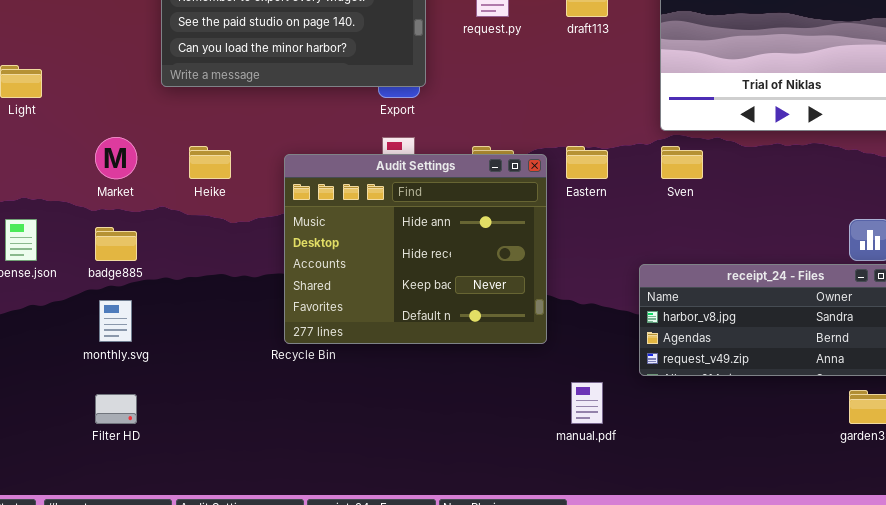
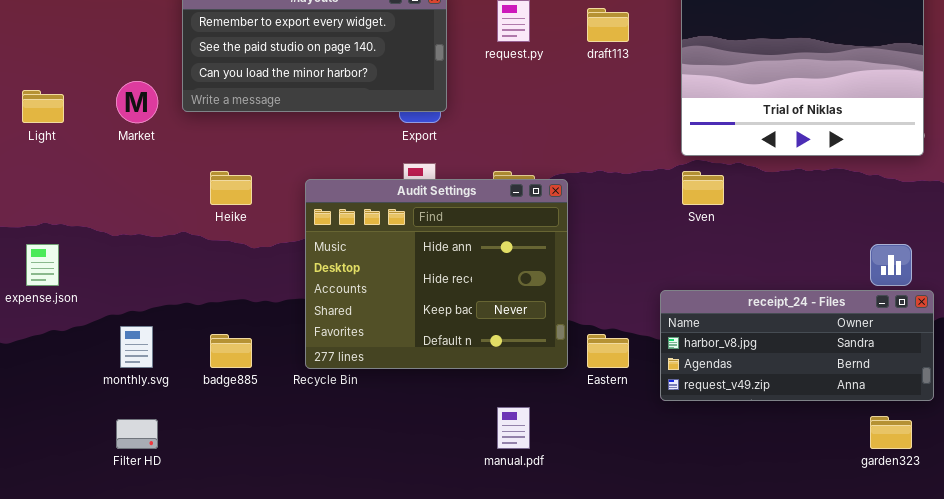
Market: [95,137,137,179] -> [116,81,158,123], moved
Eastern: [566,146,608,179] -> [587,334,629,368], moved
badge885: [95,227,137,261] -> [210,334,252,368], moved
manual.pdf: [571,382,603,424] -> [497,407,530,449], moved

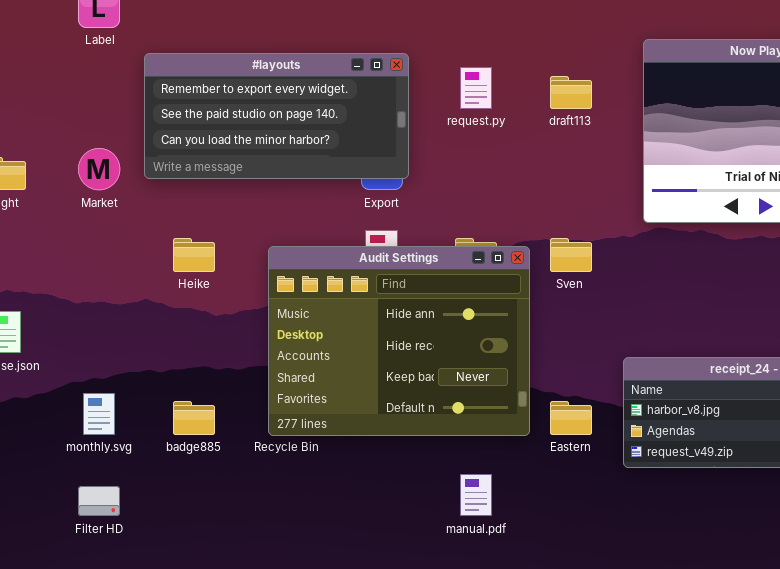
Sven: [682,171,724,205] -> [550,238,592,272], moved

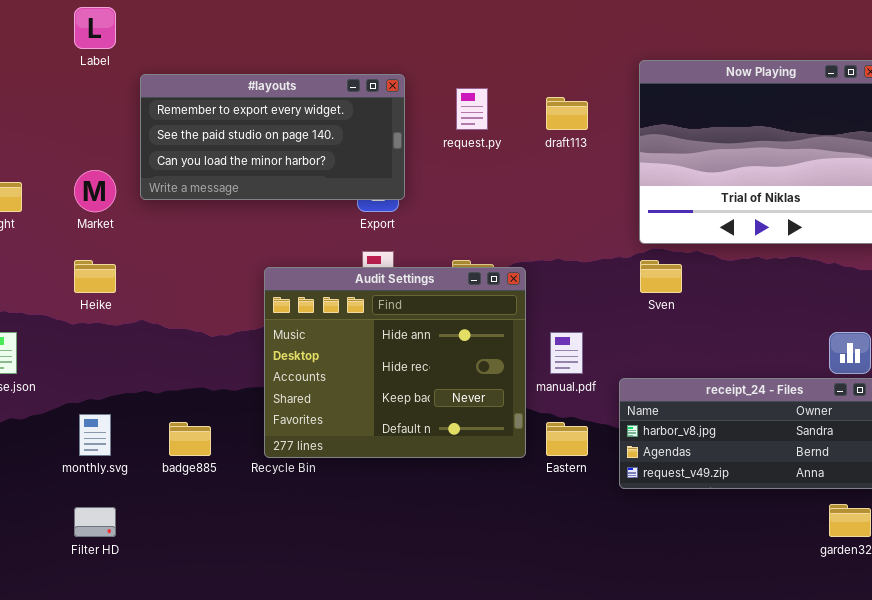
Heike: [173,238,215,272] -> [74,260,116,293], moved
Sven: [550,238,592,272] -> [640,260,682,293], moved
manual.pdf: [460,474,492,516] -> [550,332,583,374], moved

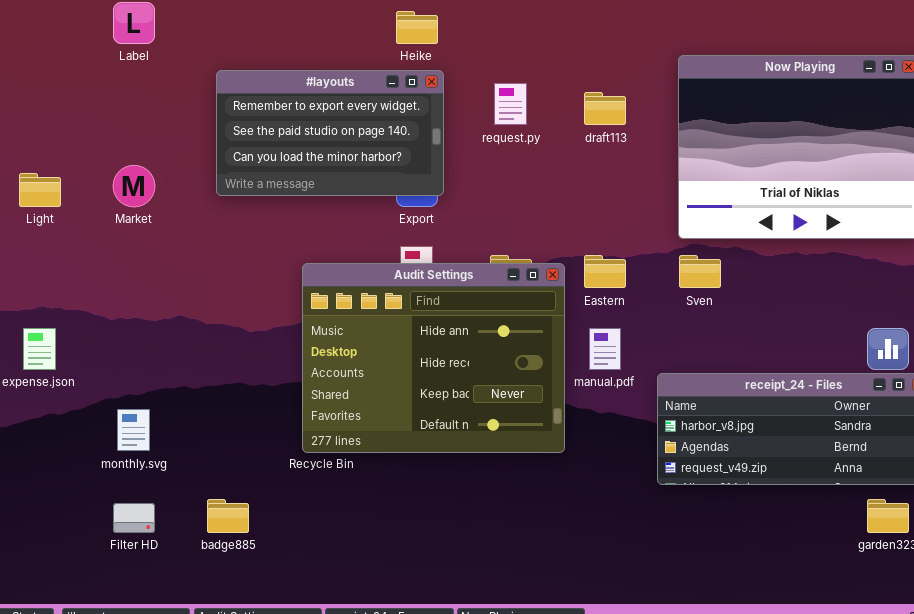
#layouts: [140,74,405,200] -> [216,70,444,196], resized
Heike: [74,260,116,293] -> [396,11,438,44], moved
badge885: [169,422,211,456] -> [207,499,249,533], moved
Eastern: [546,422,588,456] -> [584,255,626,288], moved

